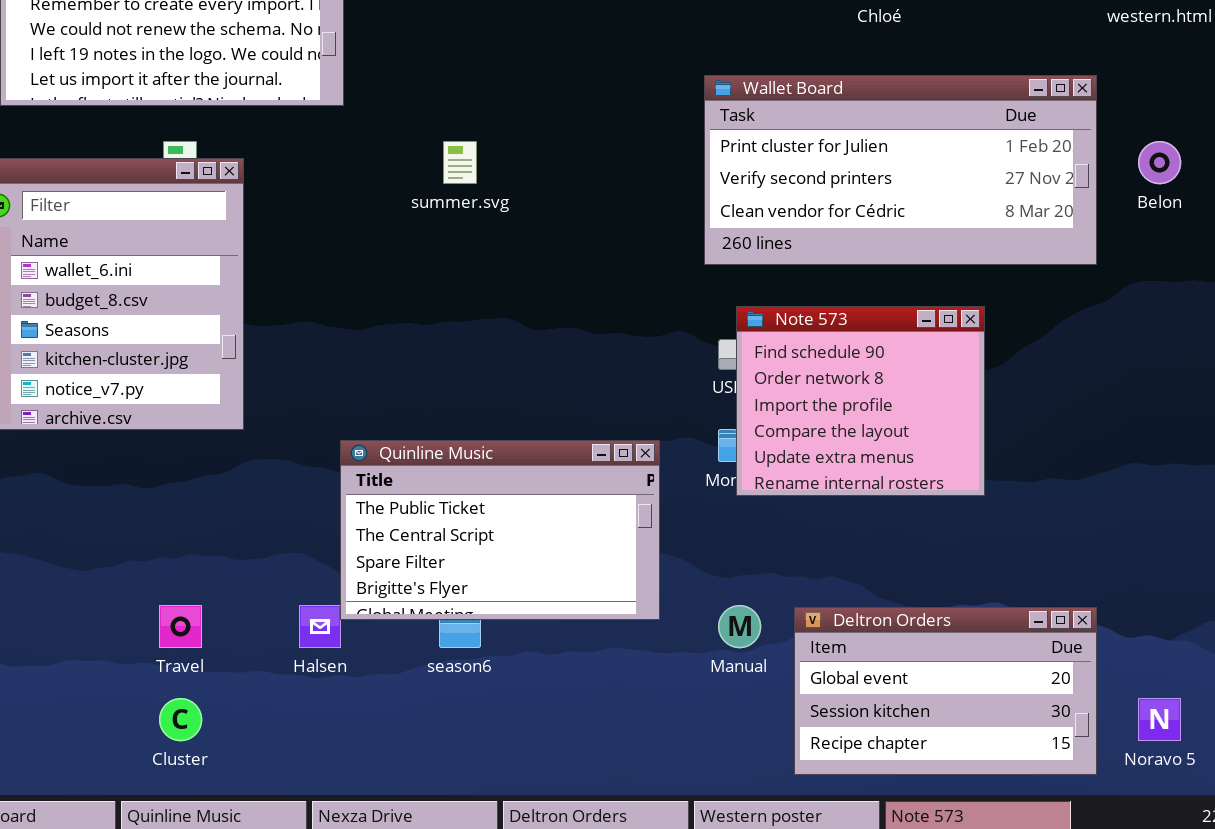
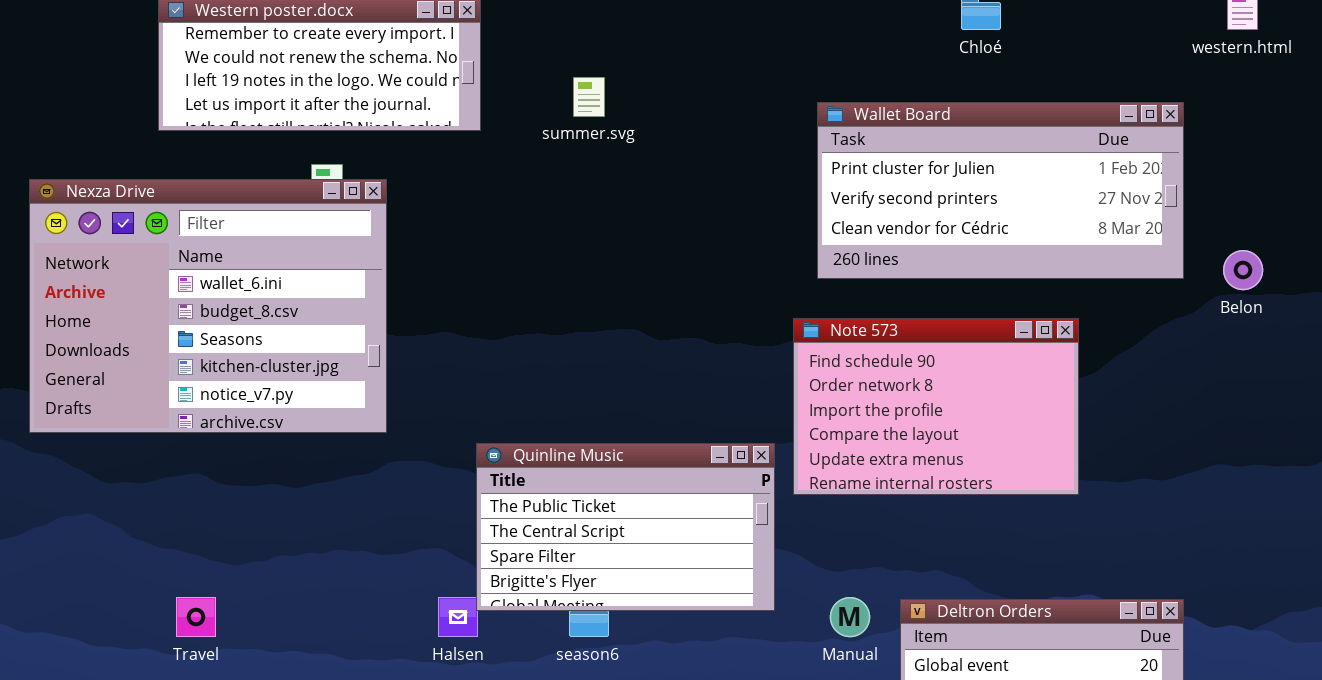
summer.svg: [443,141,477,184] -> [573,77,605,117], moved
Belon: [1138,141,1181,184] -> [1223,250,1263,290], moved
Note 573: [736,306,985,496] -> [793,318,1079,495], resized
Travel: [159,605,202,648] -> [176,597,216,637], moved

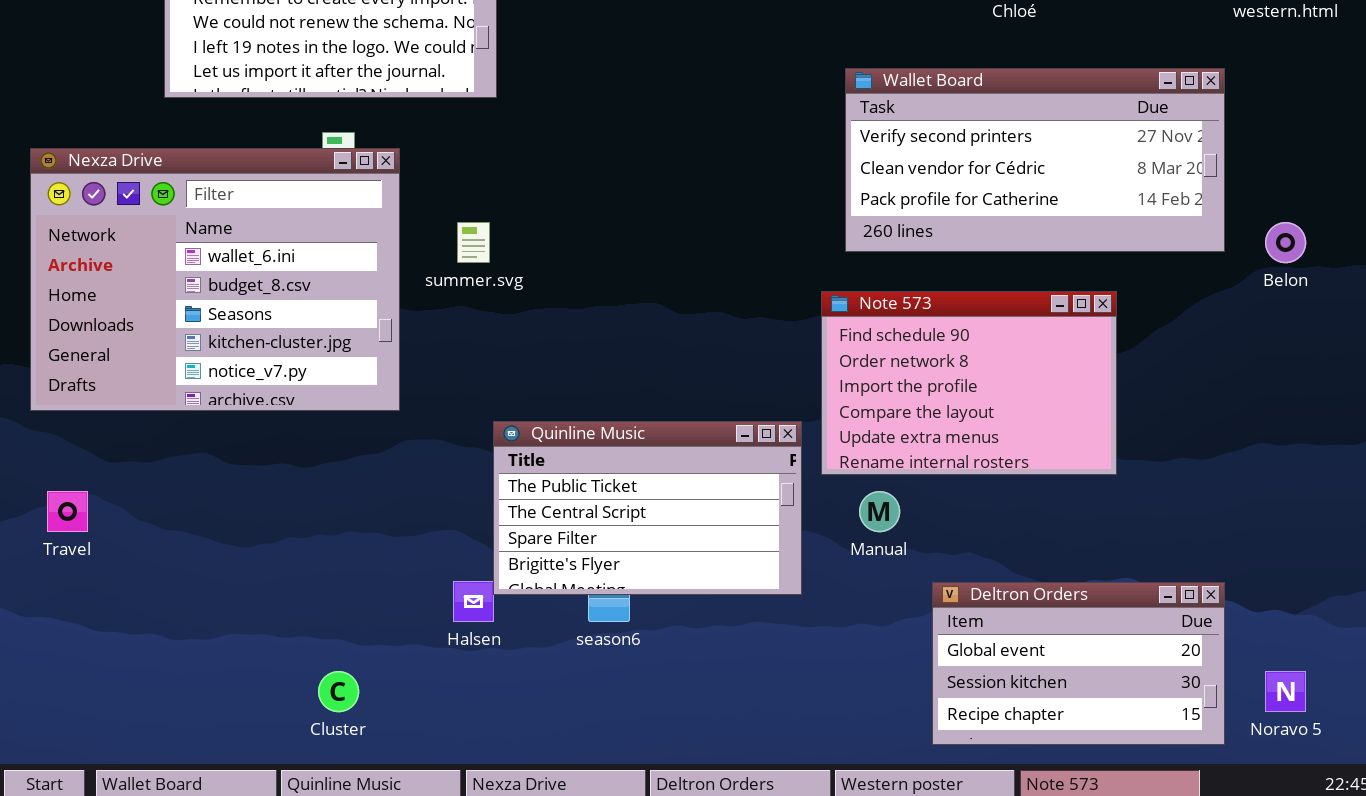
summer.svg: [573,77,605,117] -> [457,222,490,263], moved
Wallet Board: [817,102,1184,279] -> [845,68,1225,252], scrolled down 1 row
Travel: [176,597,216,637] -> [47,491,88,532], moved
Manual: [830,597,870,637] -> [859,491,900,532], moved

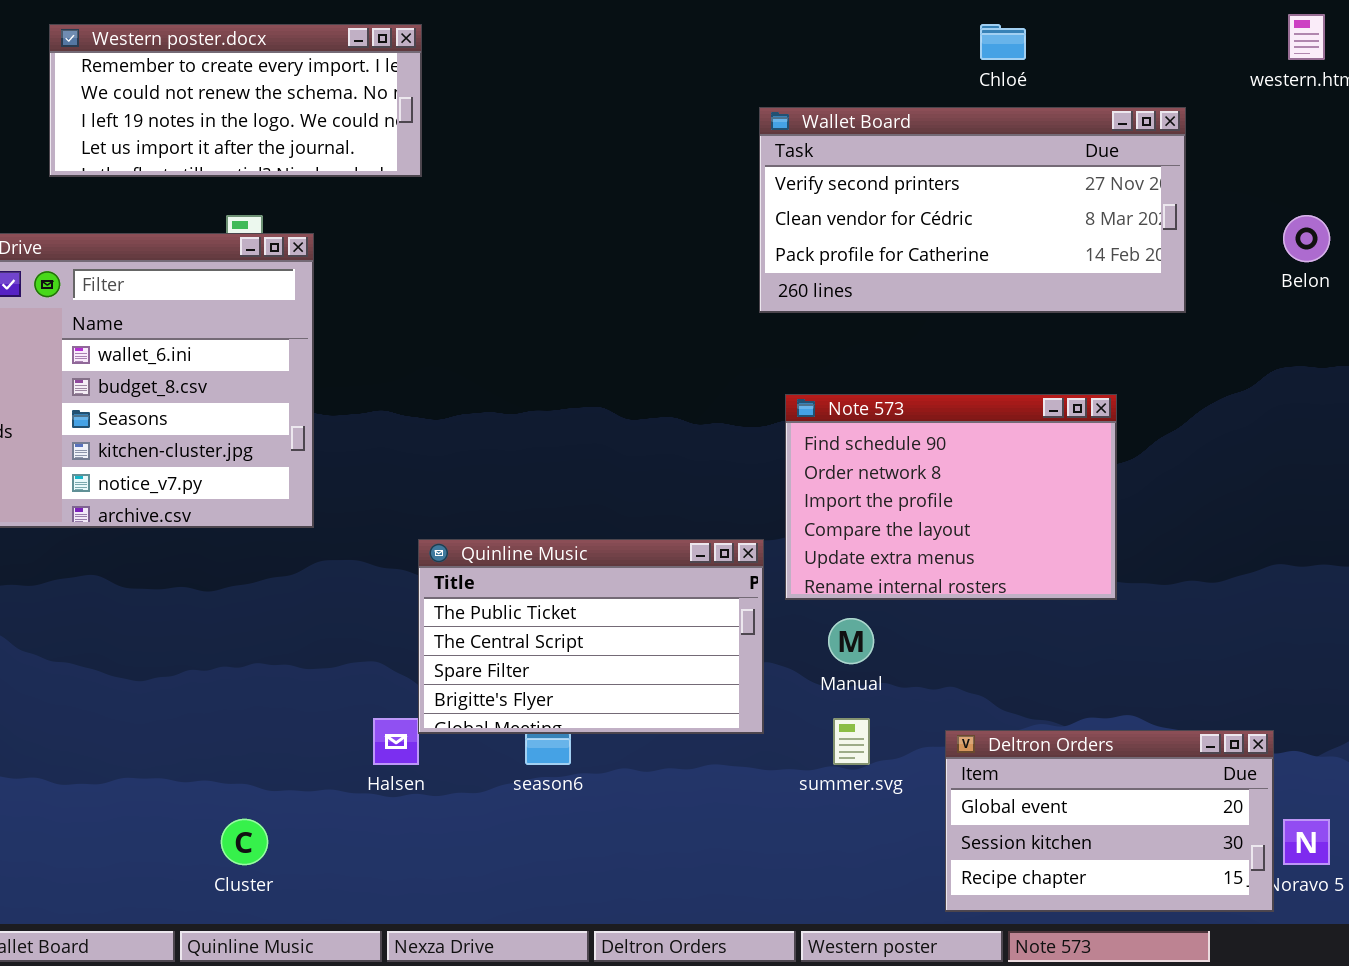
Wallet Board: [845,68,1225,252] -> [759,107,1186,313], moved
summer.svg: [457,222,490,263] -> [833,718,870,765], moved
Belon: [1265,222,1306,263] -> [1283,215,1330,262], moved
Deltron Orders: [932,582,1225,745] -> [945,730,1274,912], moved

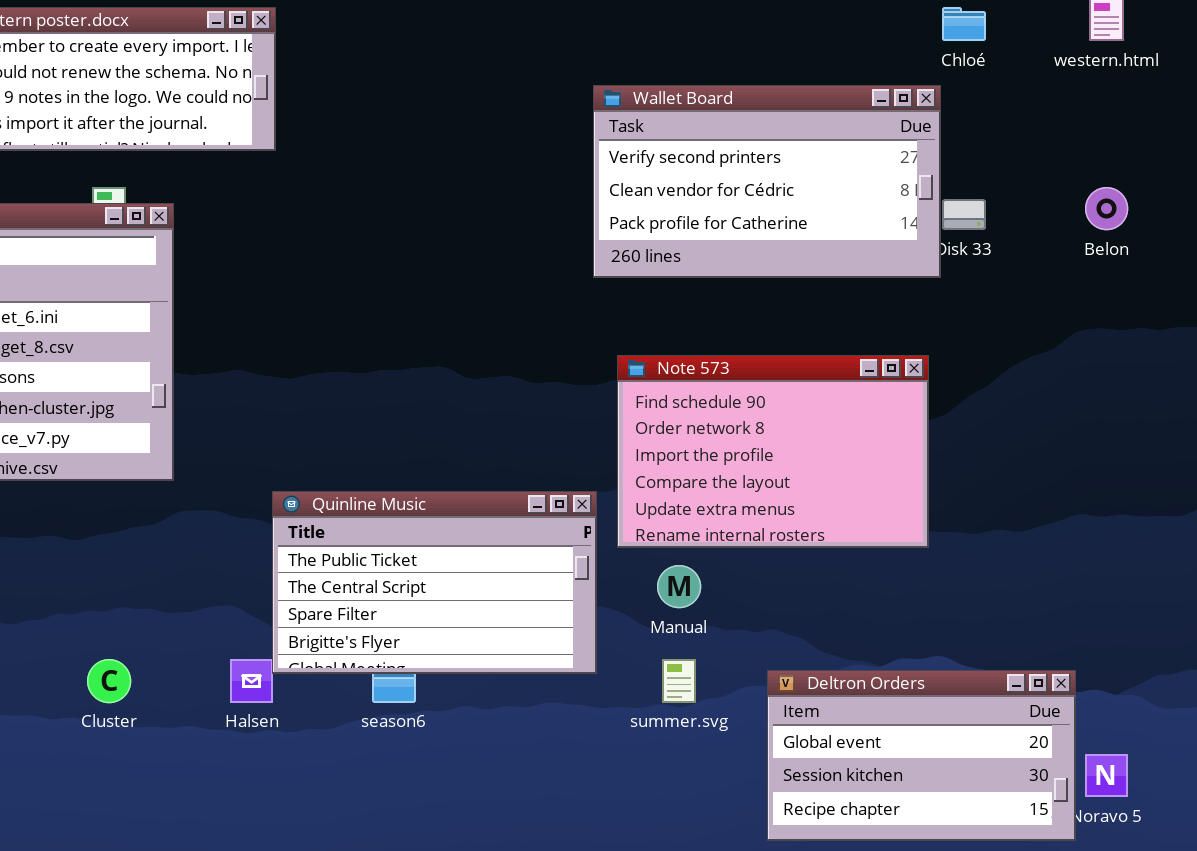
Chloé: [980,24,1026,60] -> [942,7,986,41], moved
Wallet Board: [759,107,1186,313] -> [593,85,941,278], resized
Cluster: [221,819,268,865] -> [87,659,131,703], moved

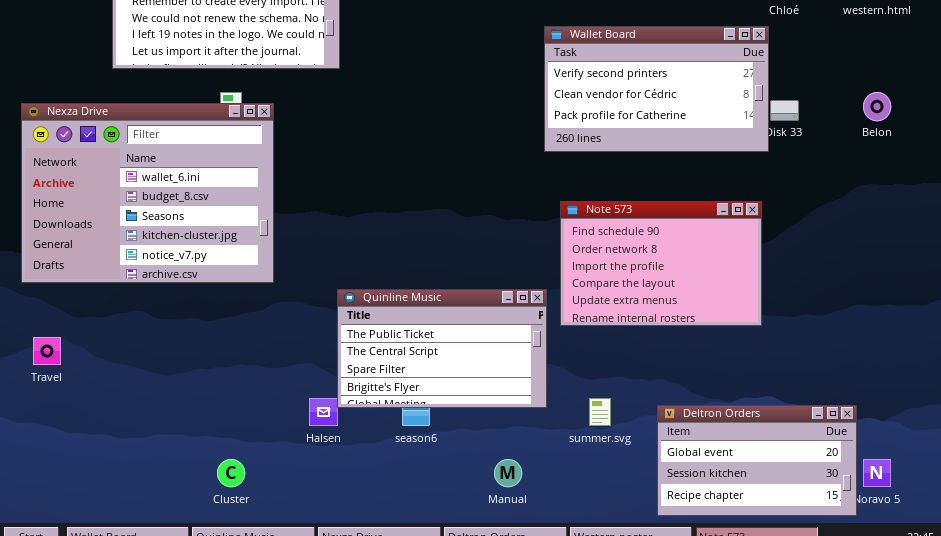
Manual: [657,565,701,608] -> [494,459,522,487], moved
Cluster: [87,659,131,703] -> [217,459,245,487], moved

